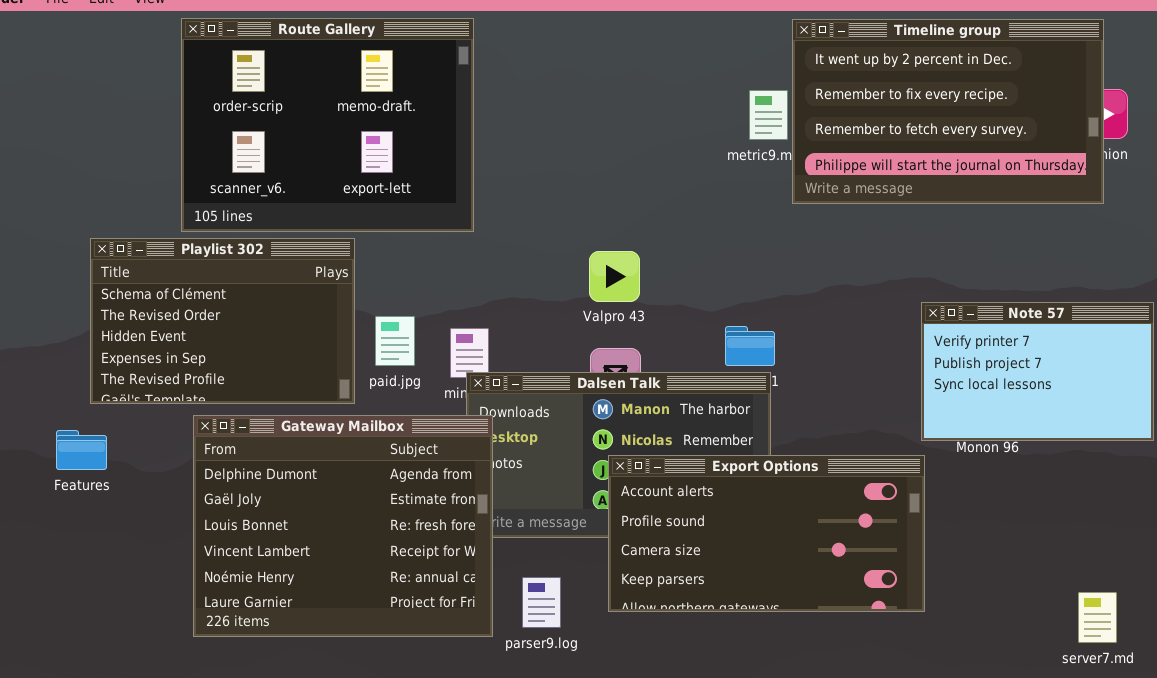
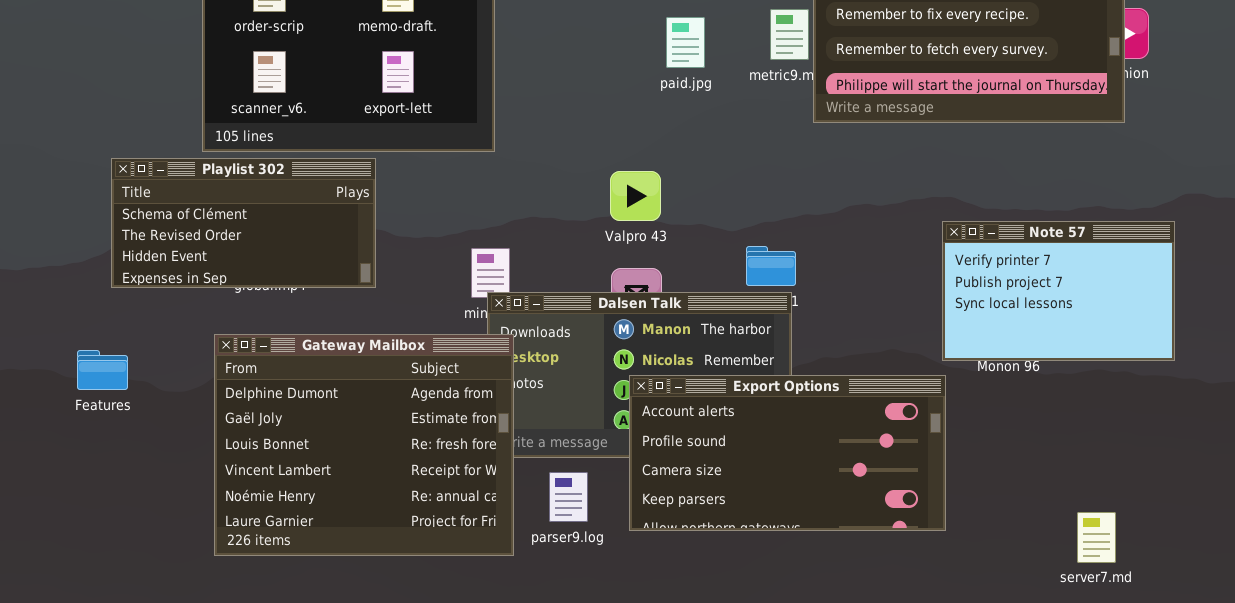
Playlist 302: [90,238,355,404] -> [111,158,376,288], resized
paid.jpg: [375,316,415,366] -> [666,17,705,68], moved
parser9.log: [522,577,561,628] -> [549,472,588,522], moved
server7.md: [1078,592,1117,643] -> [1077,512,1116,563], moved

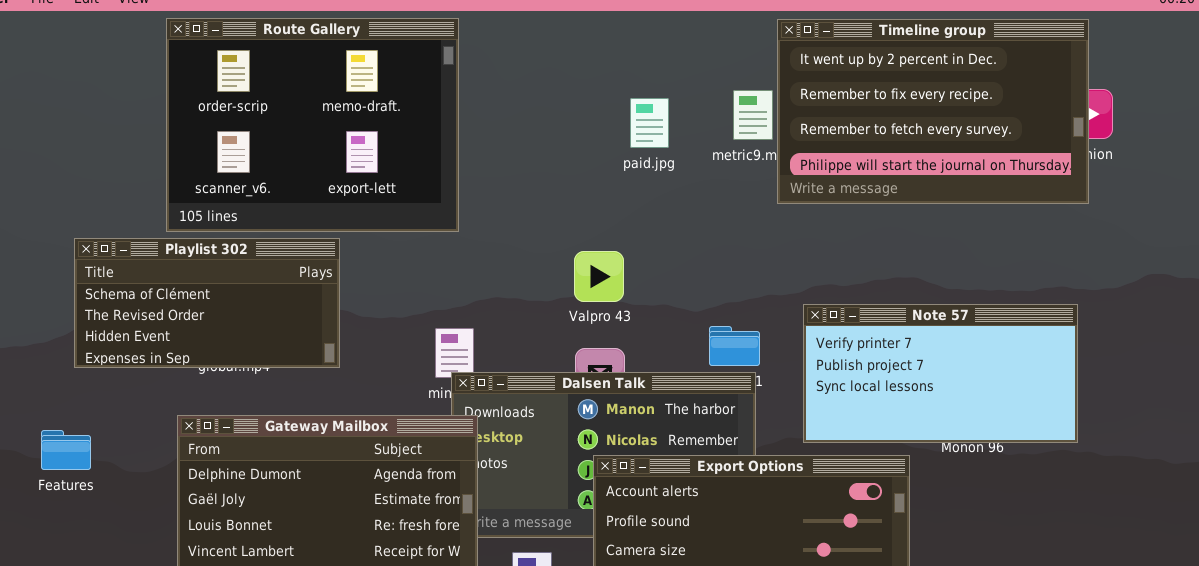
Note 57: [942,221,1175,361] -> [803,304,1078,443], moved, resized

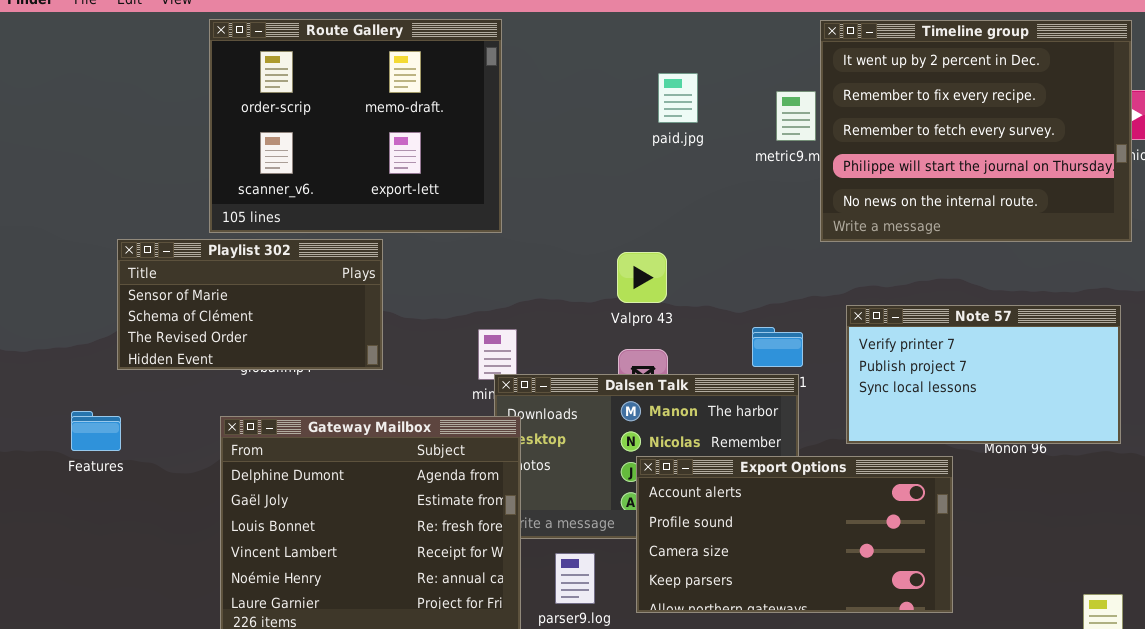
Timeline group: [777,19,1089,204] -> [820,20,1132,242], resized
paid.jpg: [630,98,669,148] -> [658,73,698,123], moved
Playlist 302: [74,238,340,368] -> [117,239,383,370], scrolled up 1 row
Features: [41,430,91,470] -> [71,411,121,451], moved

